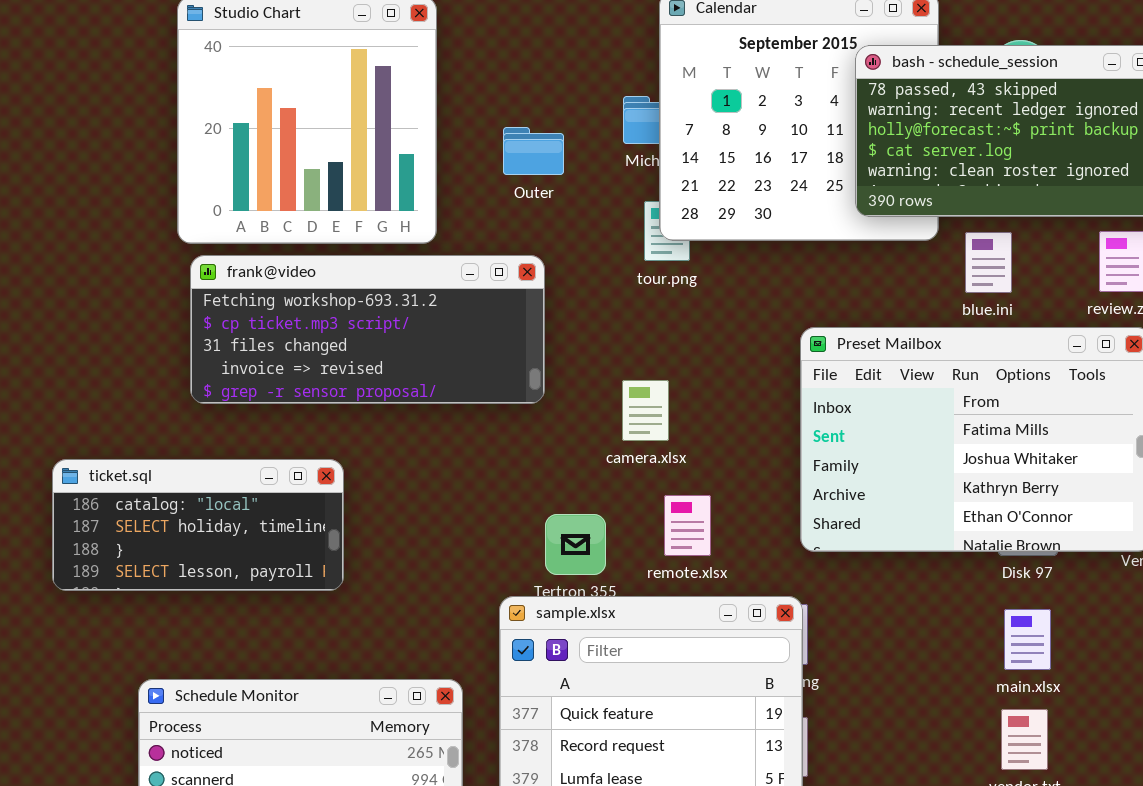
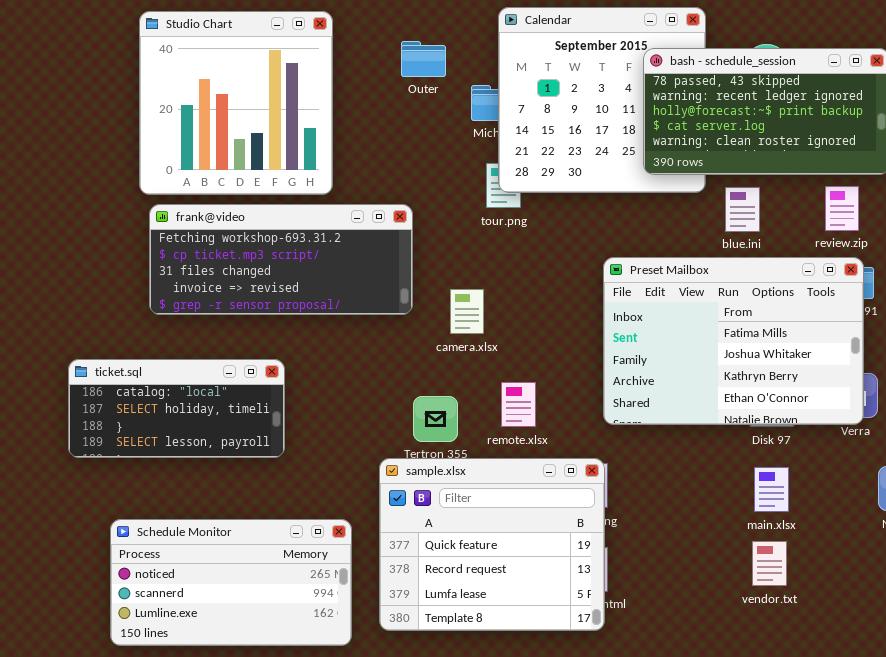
Outer: [503,127,564,175] -> [401,41,446,77], moved
camera.xlsx: [622,380,669,441] -> [450,289,484,334], moved
ticket.sql: [52,459,344,591] -> [68,359,285,458], moved

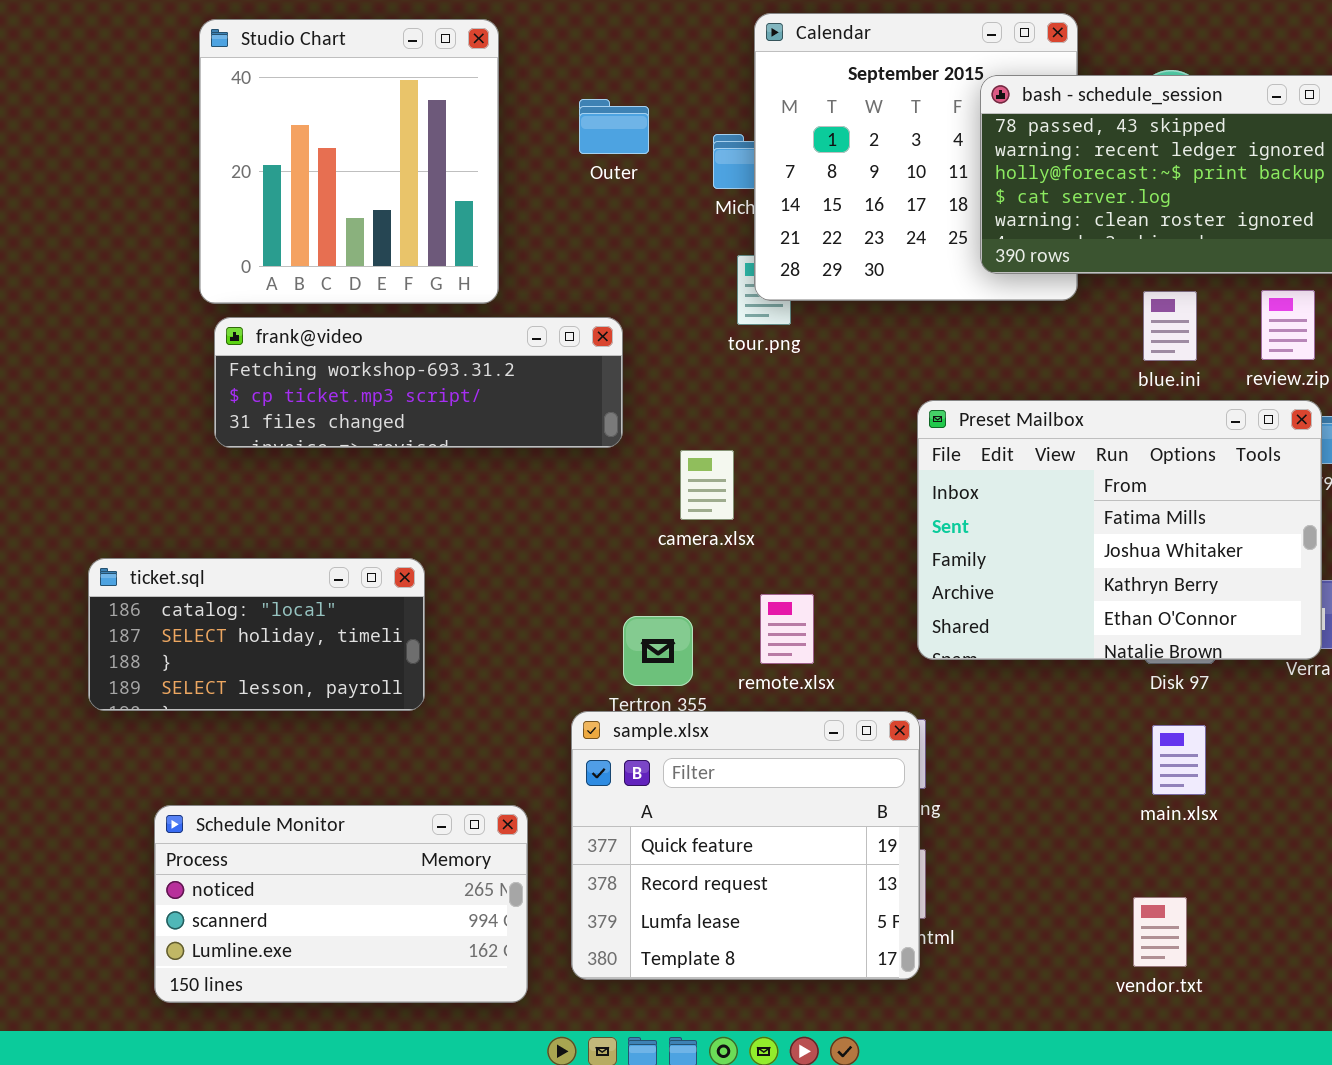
Outer: [401,41,446,77] -> [579,99,649,154], moved
blue.ini: [725,187,760,232] -> [1143,291,1197,361], moved
frank@video: [149,204,413,315] -> [214,317,623,448], resized
vendor.txt: [752,541,787,586] -> [1133,897,1187,967], moved

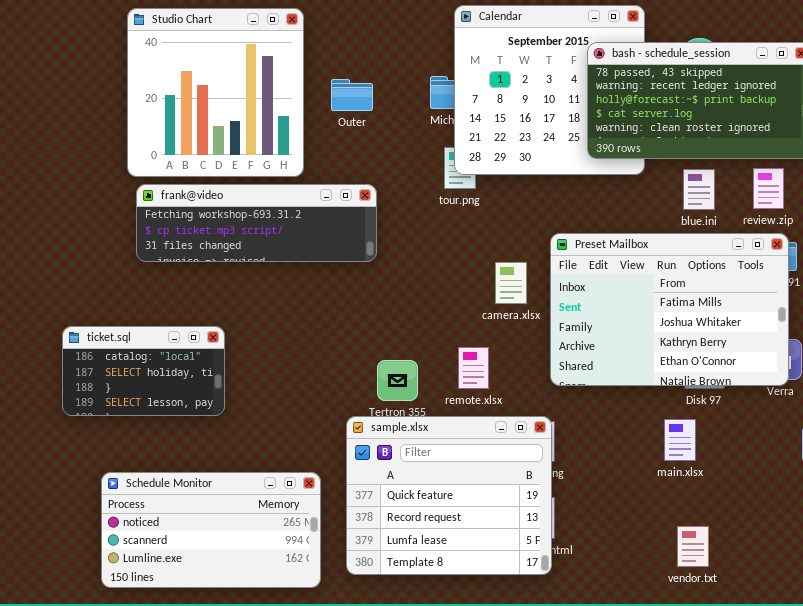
Outer: [579,99,649,154] -> [331,79,373,111], moved
camera.xlsx: [680,450,734,520] -> [495,262,527,304], moved
ticket.sql: [88,558,425,711] -> [62,326,225,416], resized
main.xlsx: [1152,725,1206,795] -> [664,419,696,461], moved

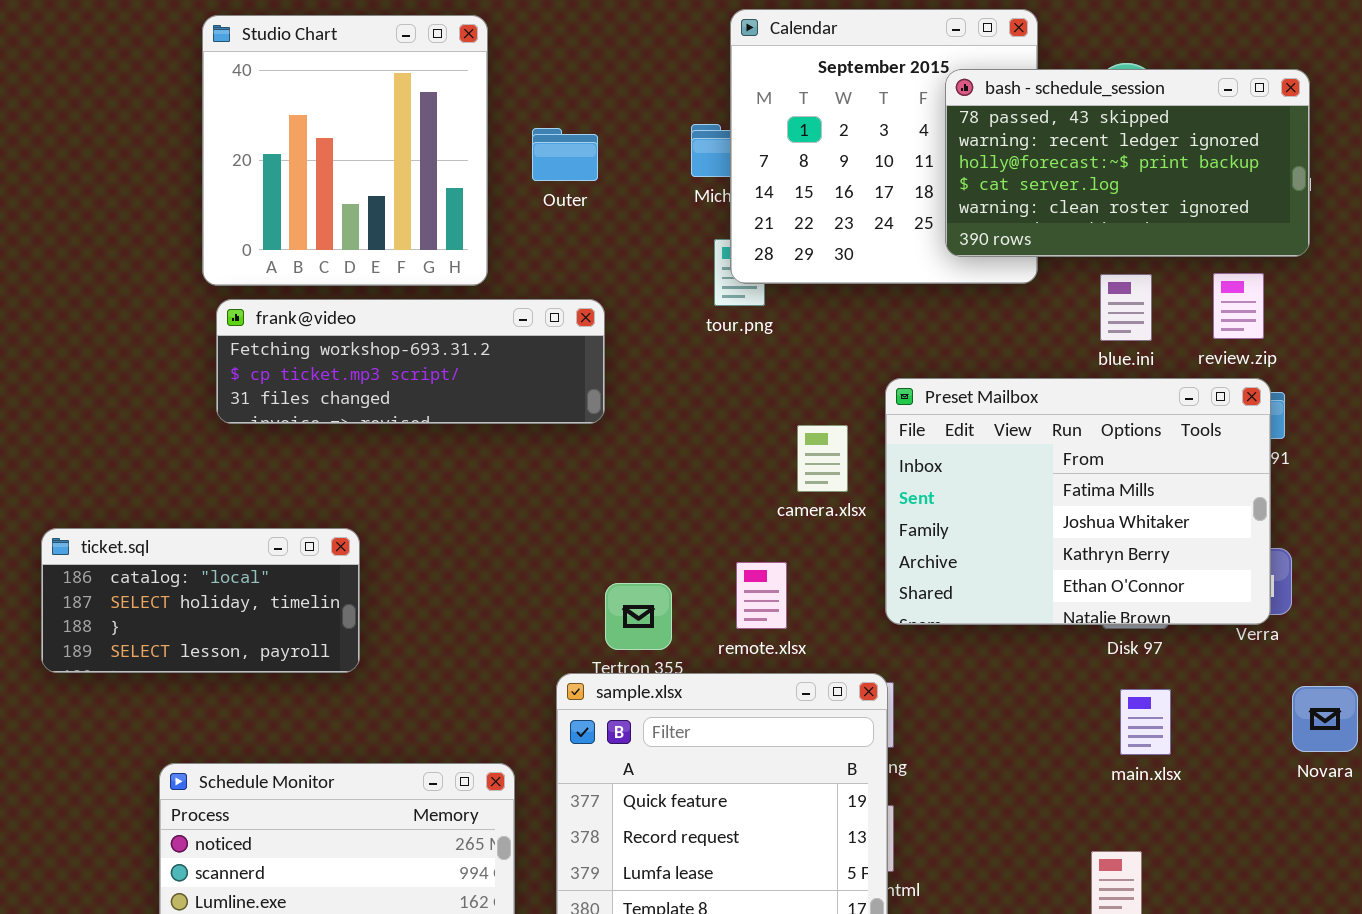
ticket.sql: [62,326,225,416] -> [41,528,360,673], resized
main.xlsx: [664,419,696,461] -> [1120,689,1171,755], moved

